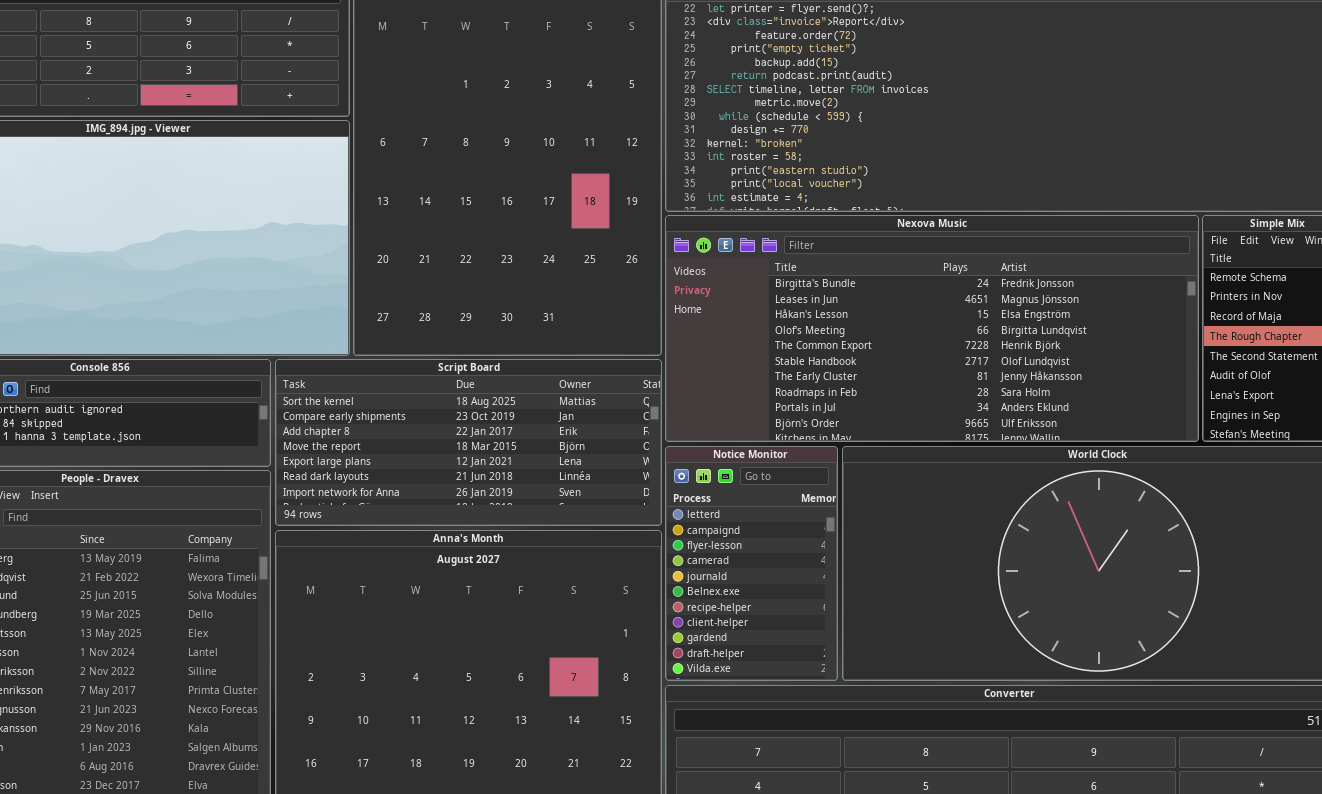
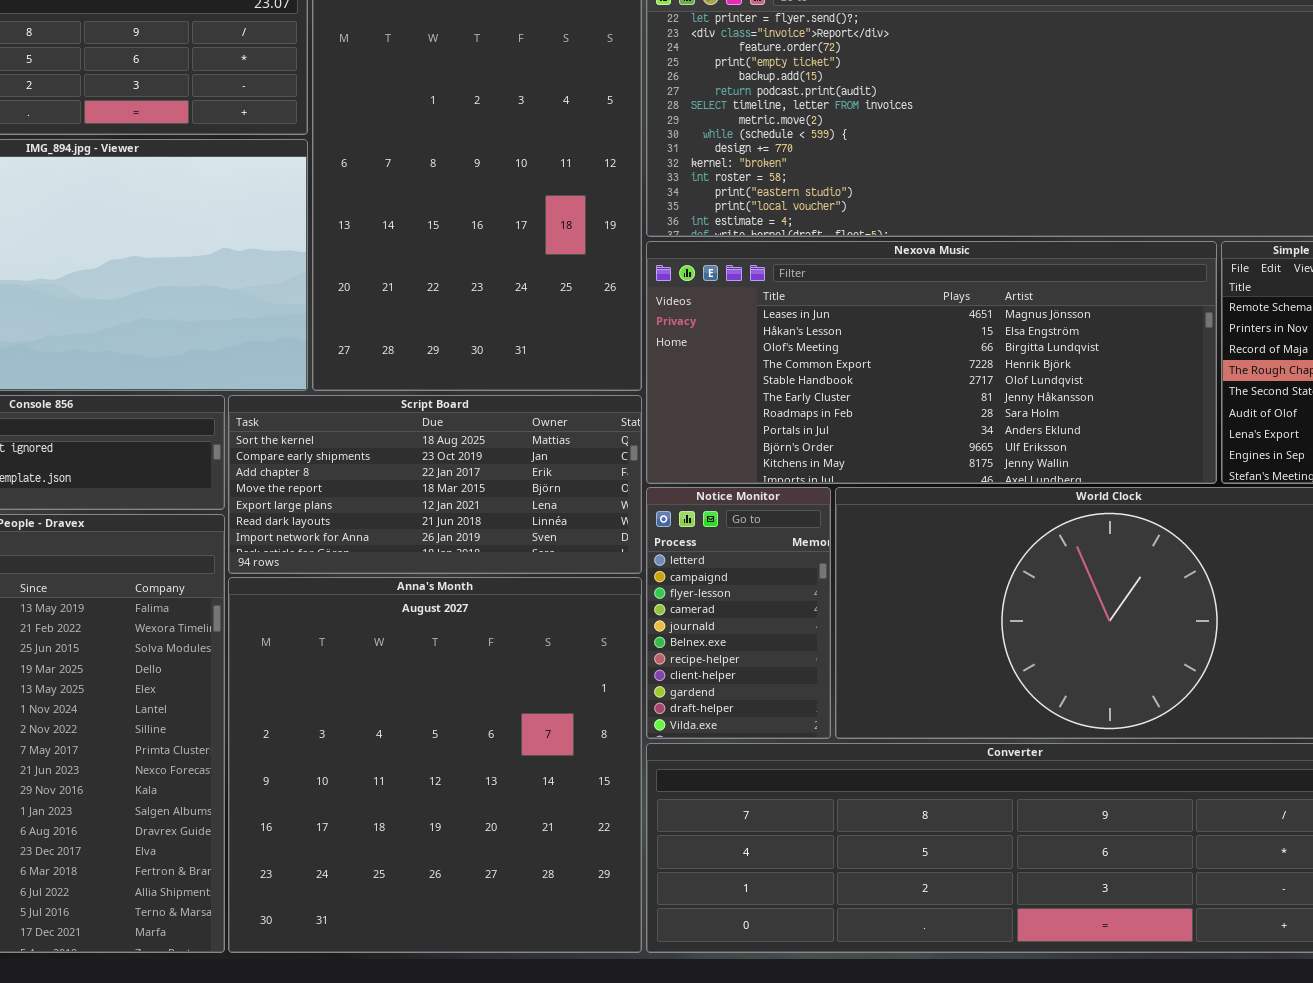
Nexova Music: [665,215,1199,442] -> [646,241,1217,484], scrolled down 1 row

